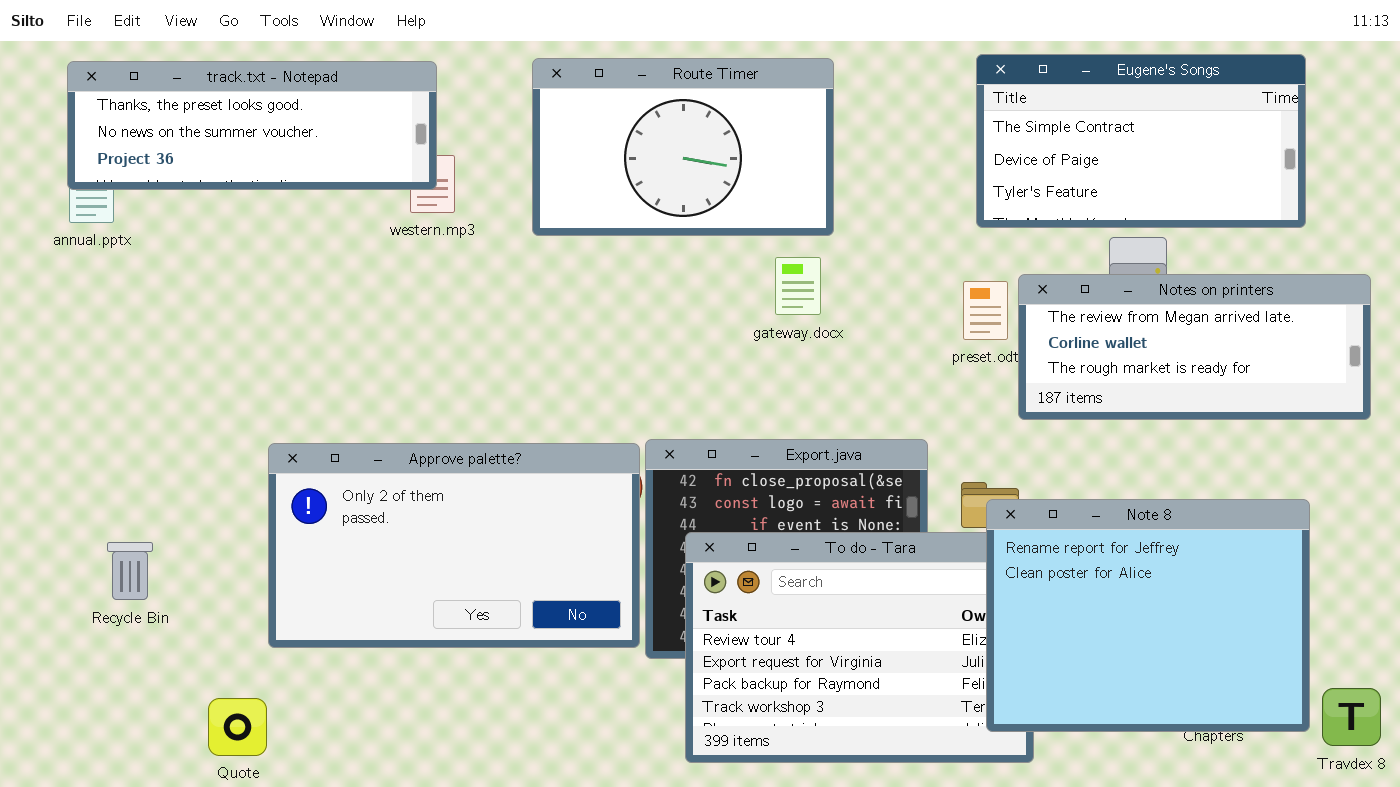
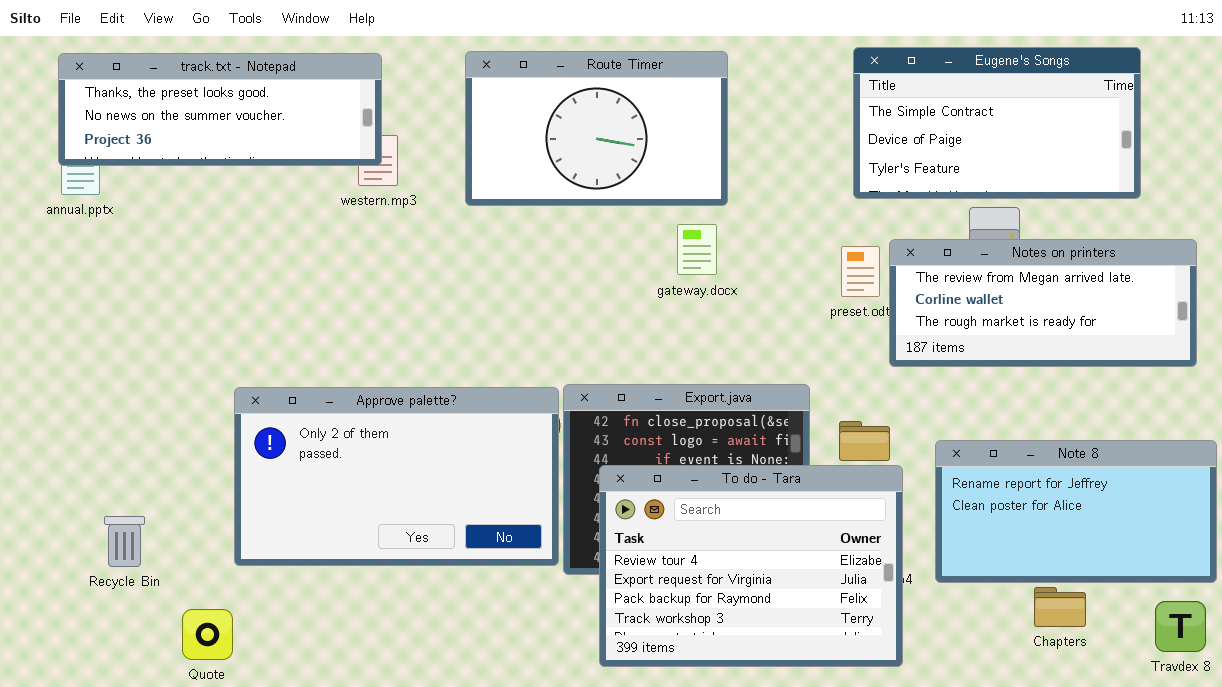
Note 8: [986,499,1310,732] -> [935,440,1217,583], moved, resized
Recycle Bin: [107,542,153,600] -> [104,516,145,567], moved

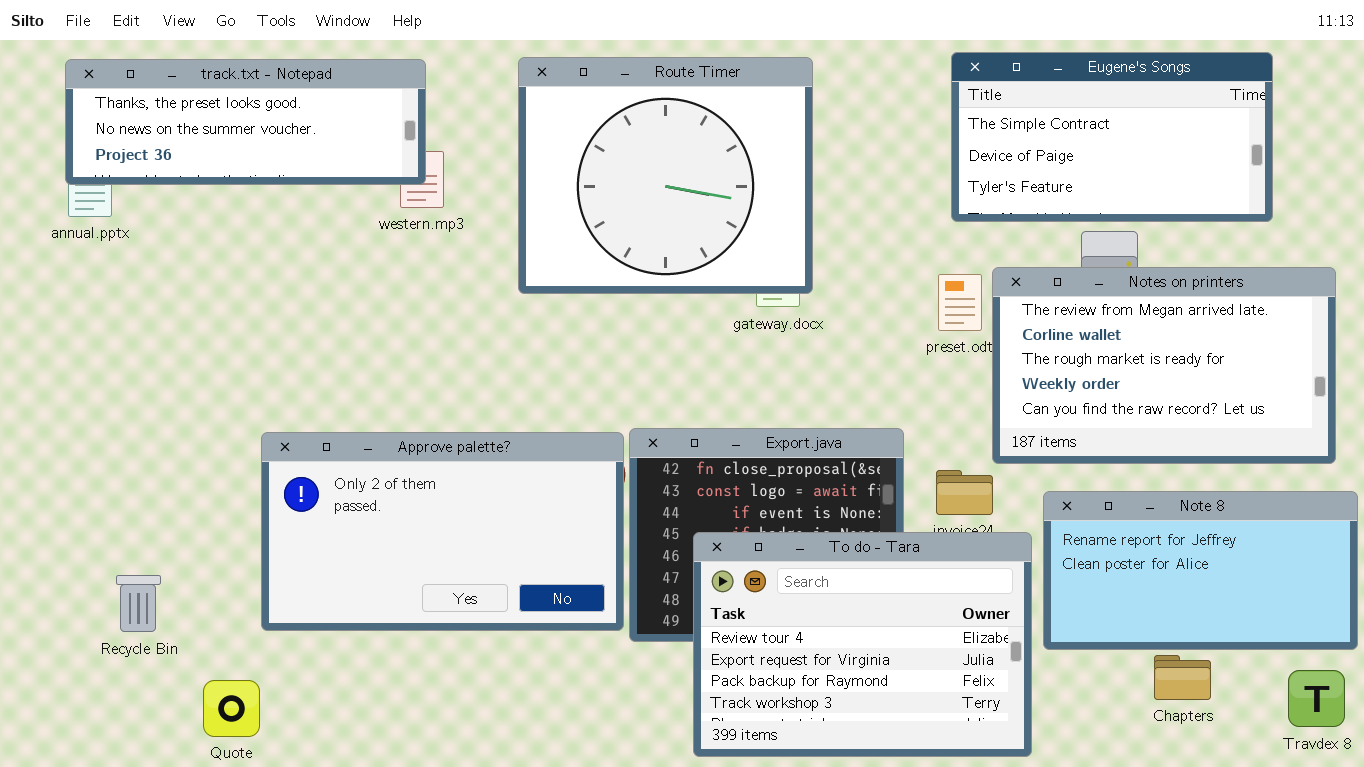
Route Timer: [465,51,728,206] -> [518,57,813,294], resized
Notes on printers: [889,239,1197,367] -> [992,267,1336,464], resized
To do - Tara: [599,465,903,667] -> [693,532,1032,757], moved

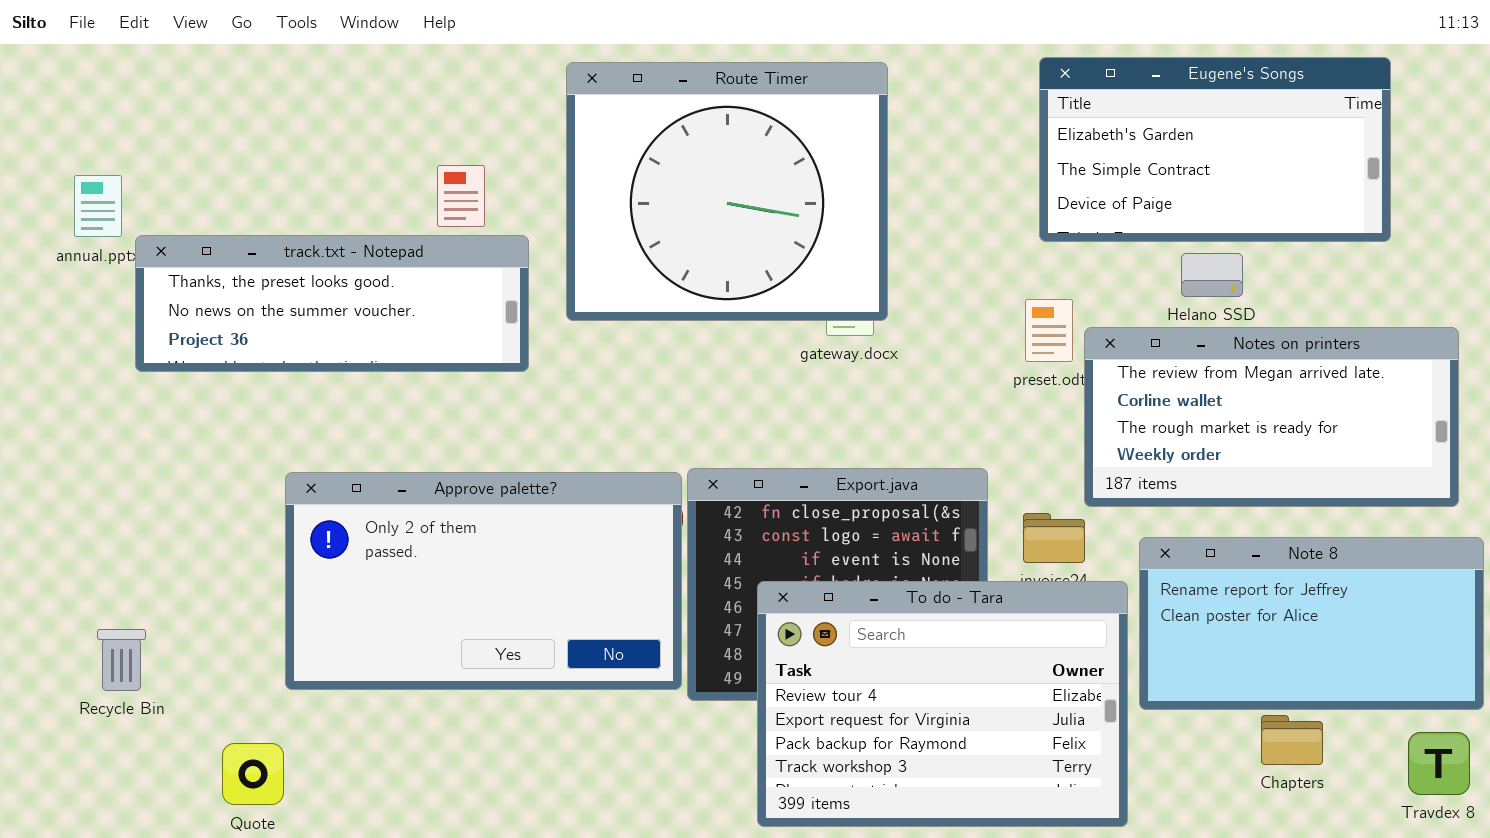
Eugene's Songs: [951,52,1273,222] -> [1039,57,1391,242], scrolled up 1 row
track.txt - Notepad: [65,59,426,185] -> [135,235,529,372], moved
Notes on printers: [992,267,1336,464] -> [1084,327,1459,507], resized
Recycle Bin: [116,575,161,632] -> [97,629,146,691], moved

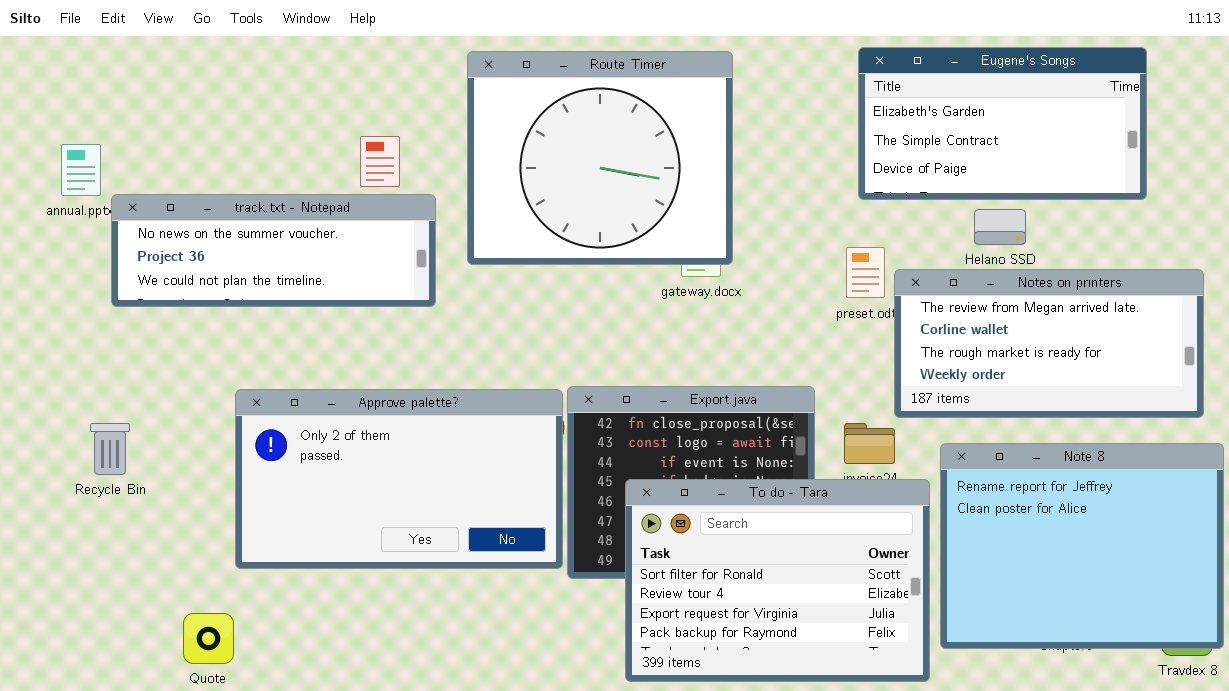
track.txt - Notepad: [135,235,529,372] -> [111,194,436,307], scrolled down 1 row
Note 8: [1139,537,1484,710] -> [940,443,1224,649], resized
To do - Tara: [757,581,1128,827] -> [625,479,930,682], scrolled up 1 row
Recycle Bin: [97,629,146,691] -> [90,423,130,475], moved

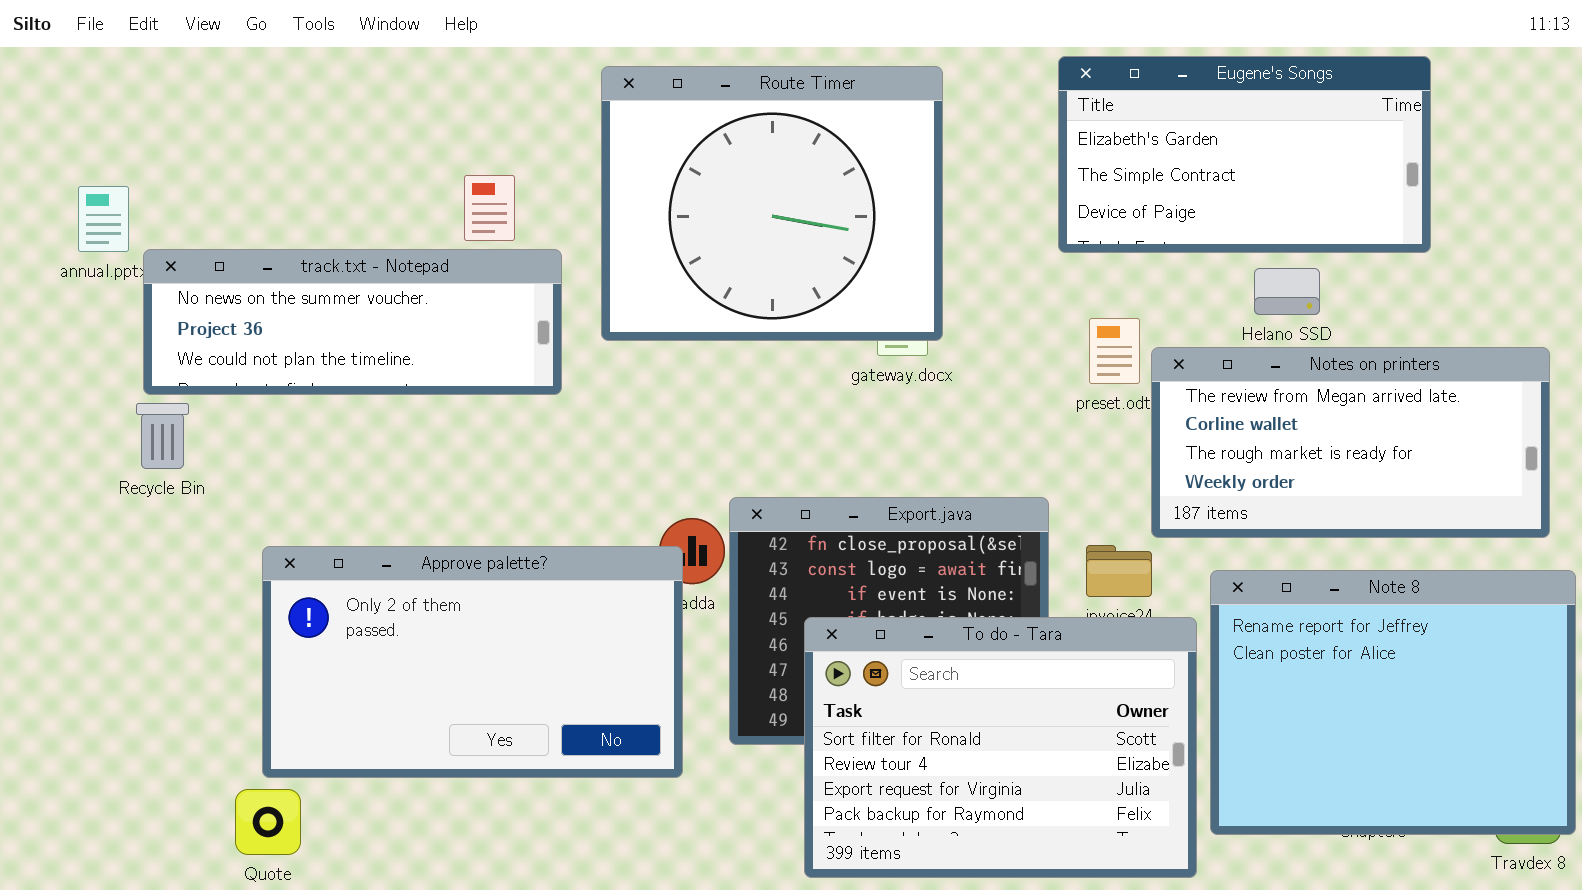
Eugene's Songs: [858,47,1147,200] -> [1058,56,1431,253], moved
Approve palette?: [235,389,563,569] -> [262,546,683,778], moved
Recycle Bin: [90,423,130,475] -> [136,403,189,469], moved

